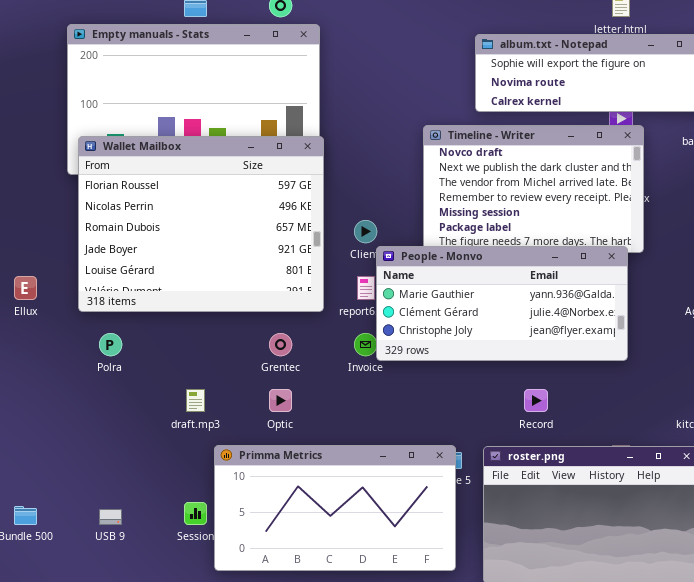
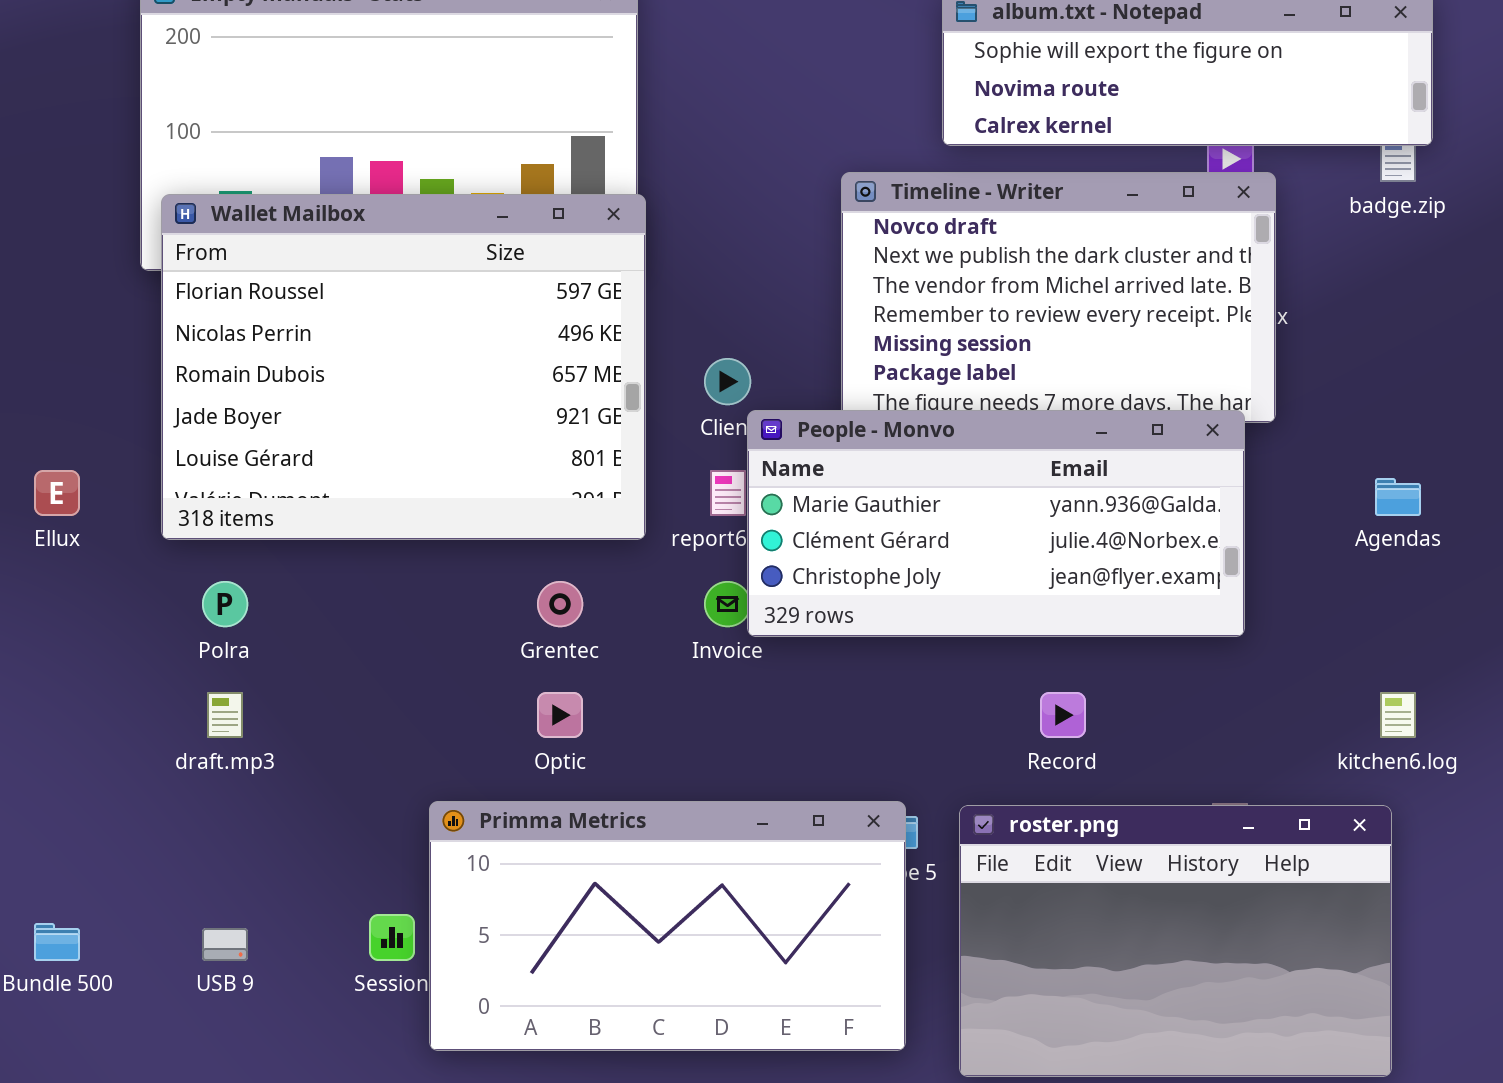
draft.mp3: [186,389,205,412] -> [207,692,243,738], moved

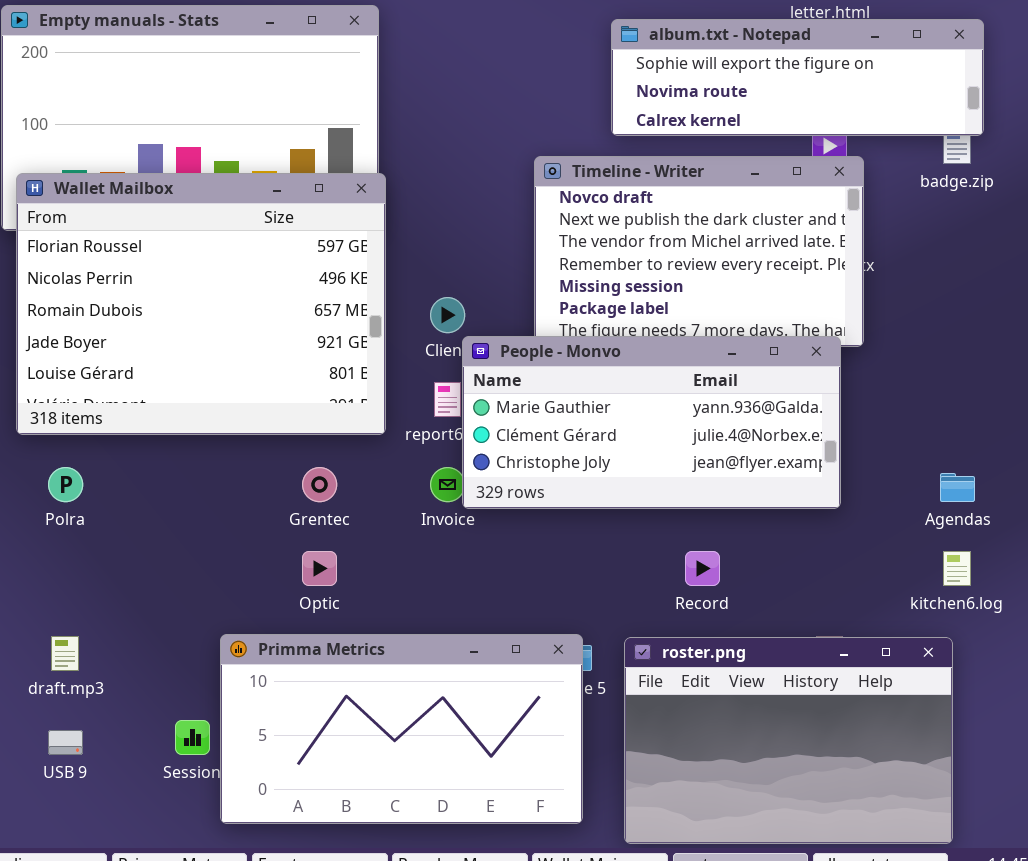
Agendas: [1375,478,1421,516] -> [940,473,975,502], moved
draft.mp3: [207,692,243,738] -> [51,636,79,671], moved

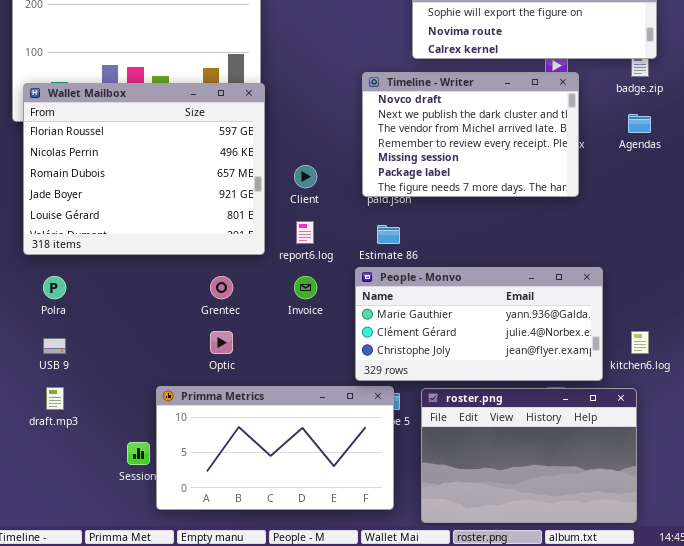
People - Monvo: [462,336,841,509] -> [355,267,603,381], moved
Agendas: [940,473,975,502] -> [628,114,651,133], moved
USB 9: [48,730,83,755] -> [43,338,66,354], moved

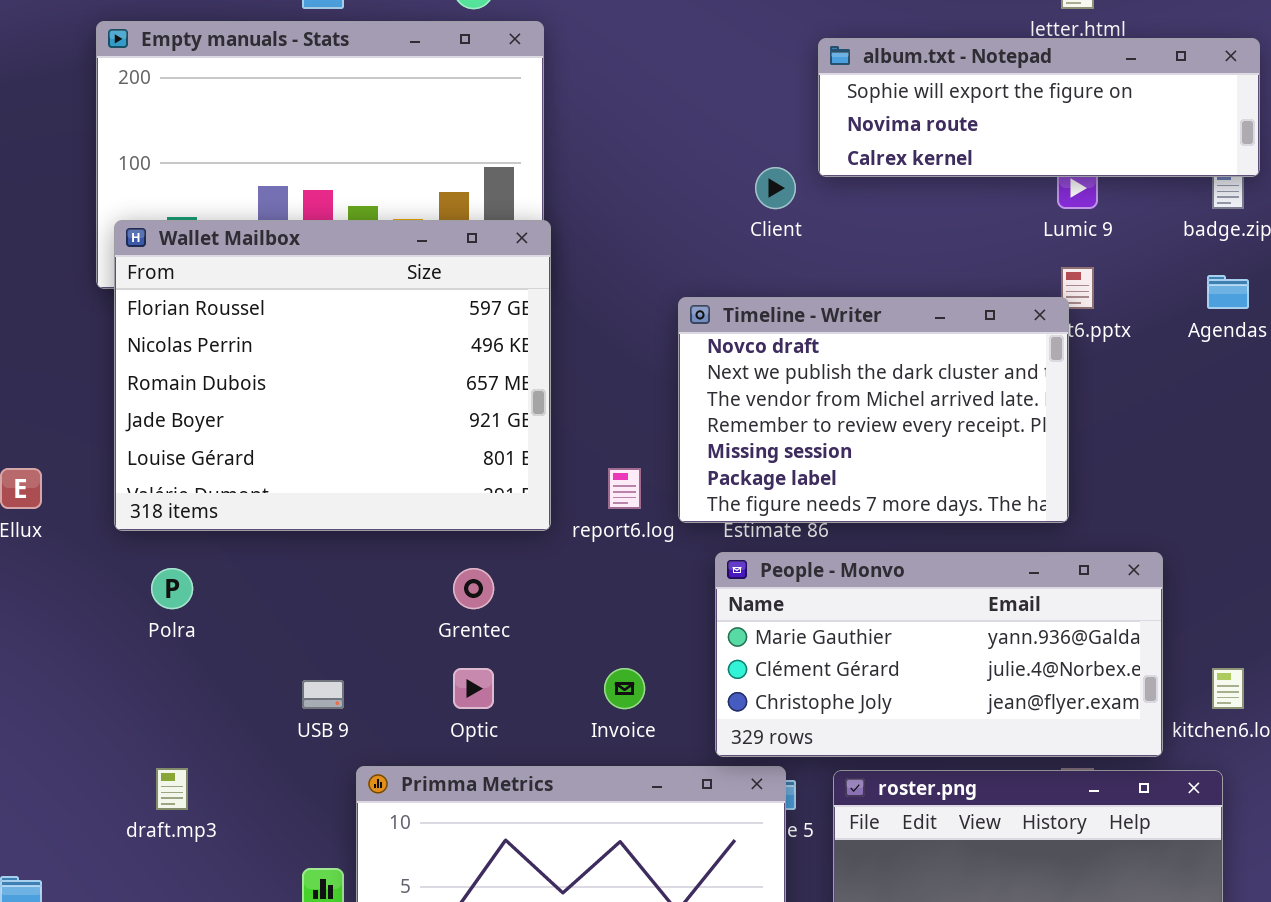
Timeline - Writer: [362,72,579,197] -> [678,297,1069,523], moved
Client: [294,165,317,188] -> [755,167,796,209], moved
Invoice: [294,276,317,299] -> [604,668,645,709], moved
USB 9: [43,338,66,354] -> [302,680,344,709], moved

